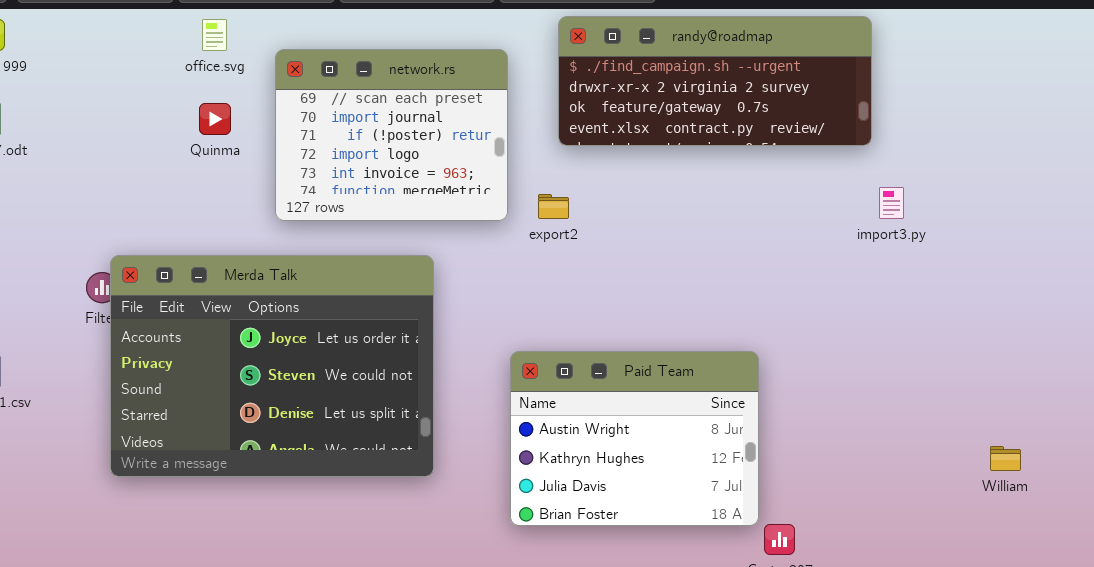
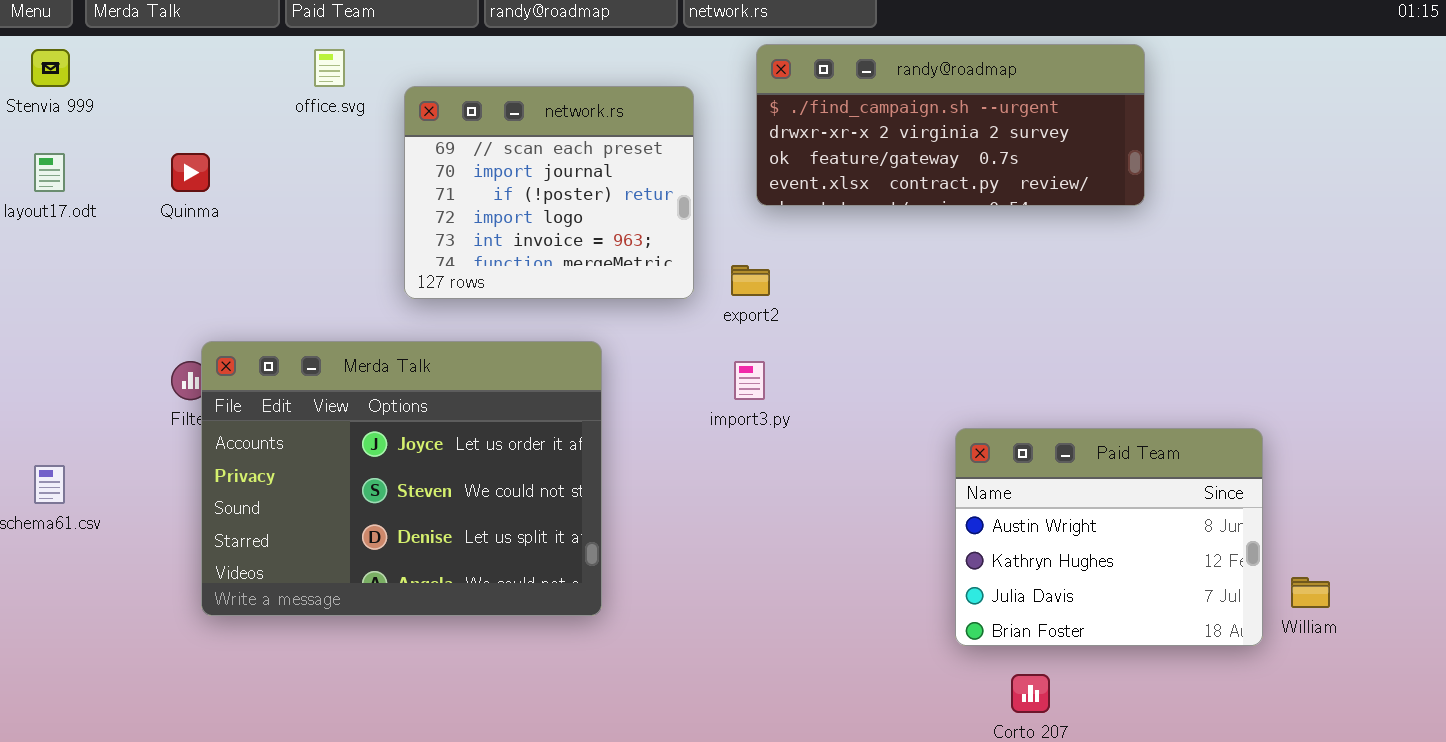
Quinma: [199,103,231,135] -> [171,153,210,192], moved
import3.py: [879,187,904,219] -> [734,361,765,400], moved
Paid Team: [510,351,759,526] -> [955,428,1263,646], moved

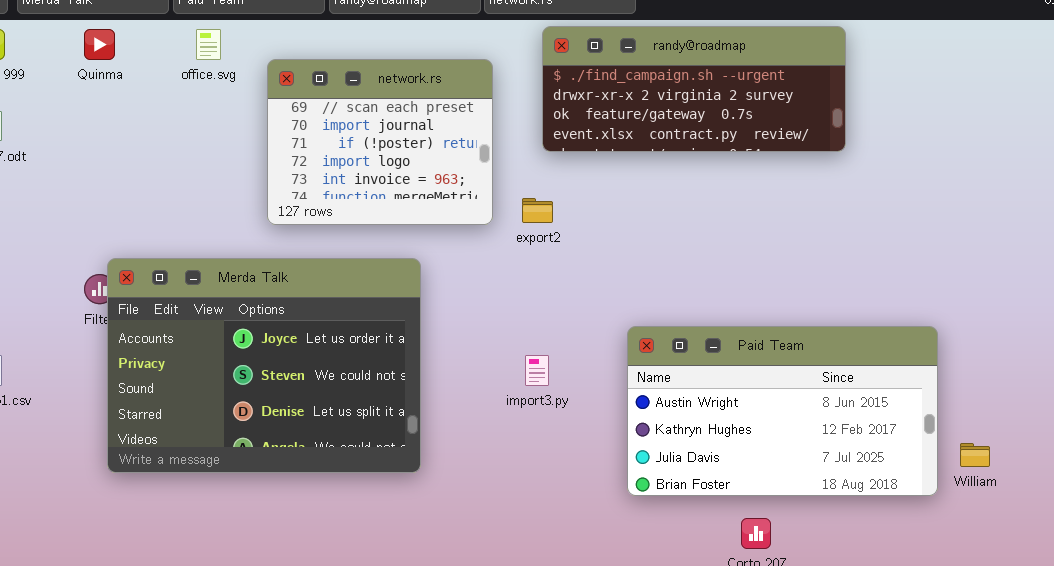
Quinma: [171,153,210,192] -> [84,29,115,60], moved
import3.py: [734,361,765,400] -> [525,355,549,386], moved
Paid Team: [955,428,1263,646] -> [627,326,938,496], resized

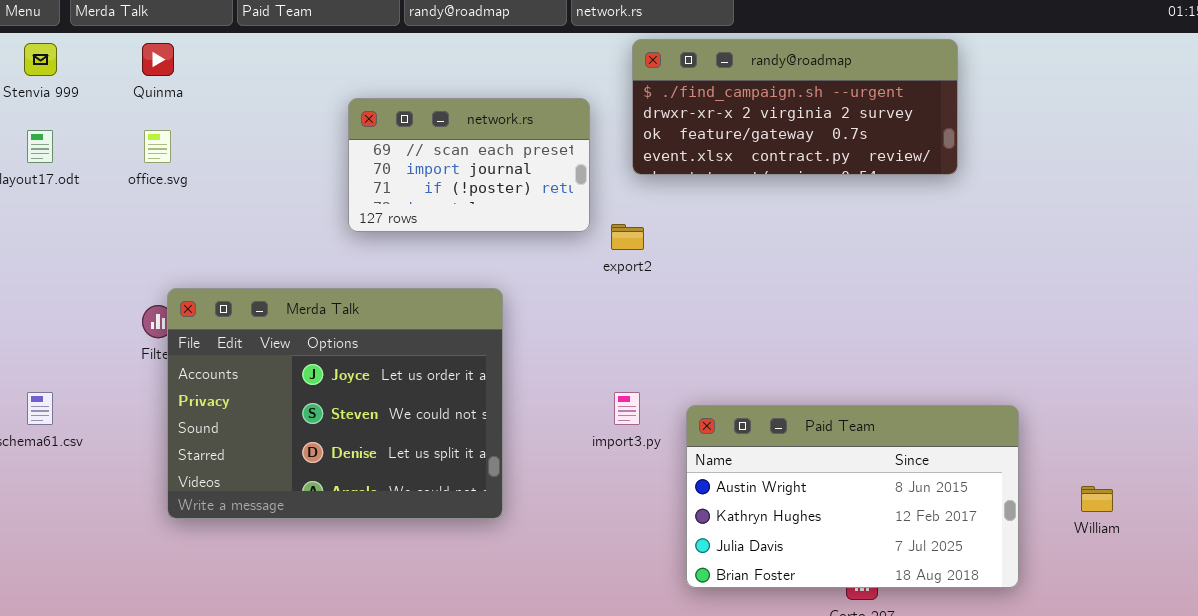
office.svg: [196,29,221,60] -> [144,130,171,163], moved
network.rs: [267,59,493,225] -> [348,98,590,232], moved, resized
Paid Team: [627,326,938,496] -> [686,405,1019,588], moved

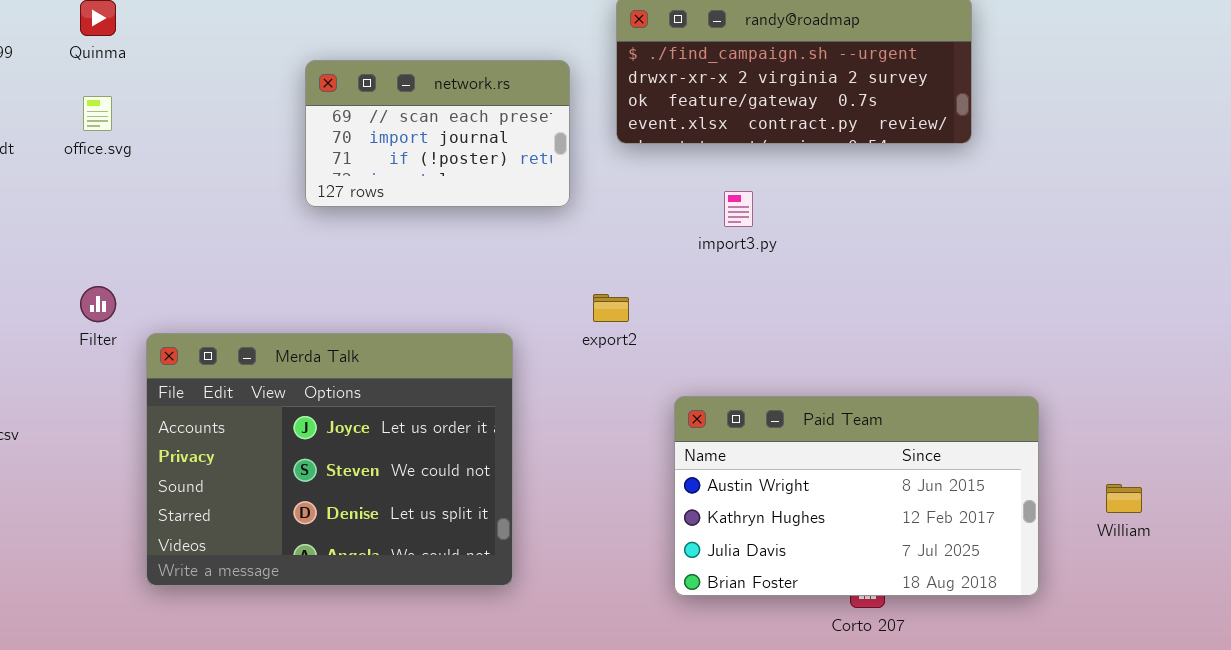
export2: [611,224,644,250] -> [593,294,629,322], moved
Merda Talk: [167,288,503,519] -> [146,333,513,586], moved
import3.py: [614,392,640,425] -> [724,191,753,227], moved

